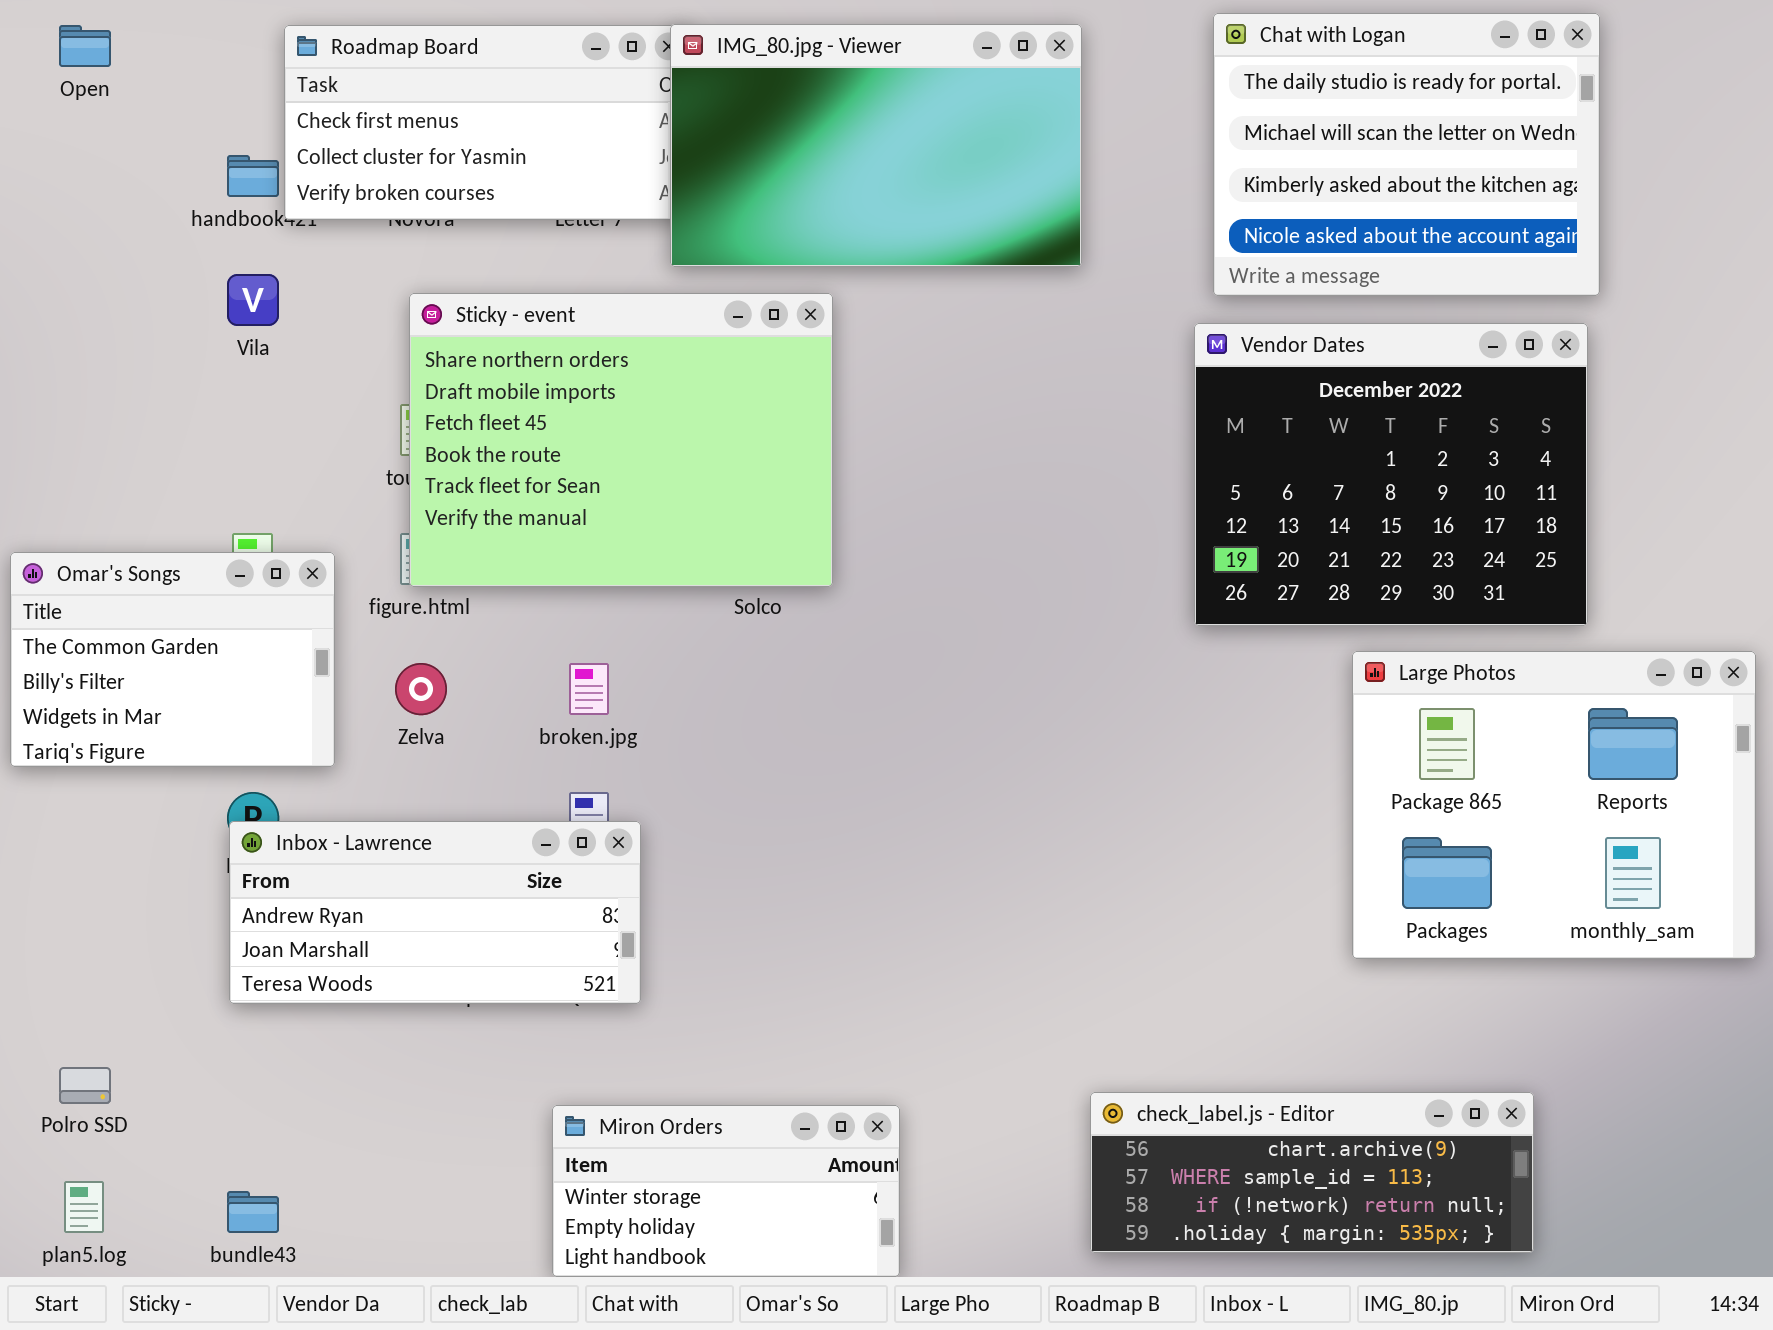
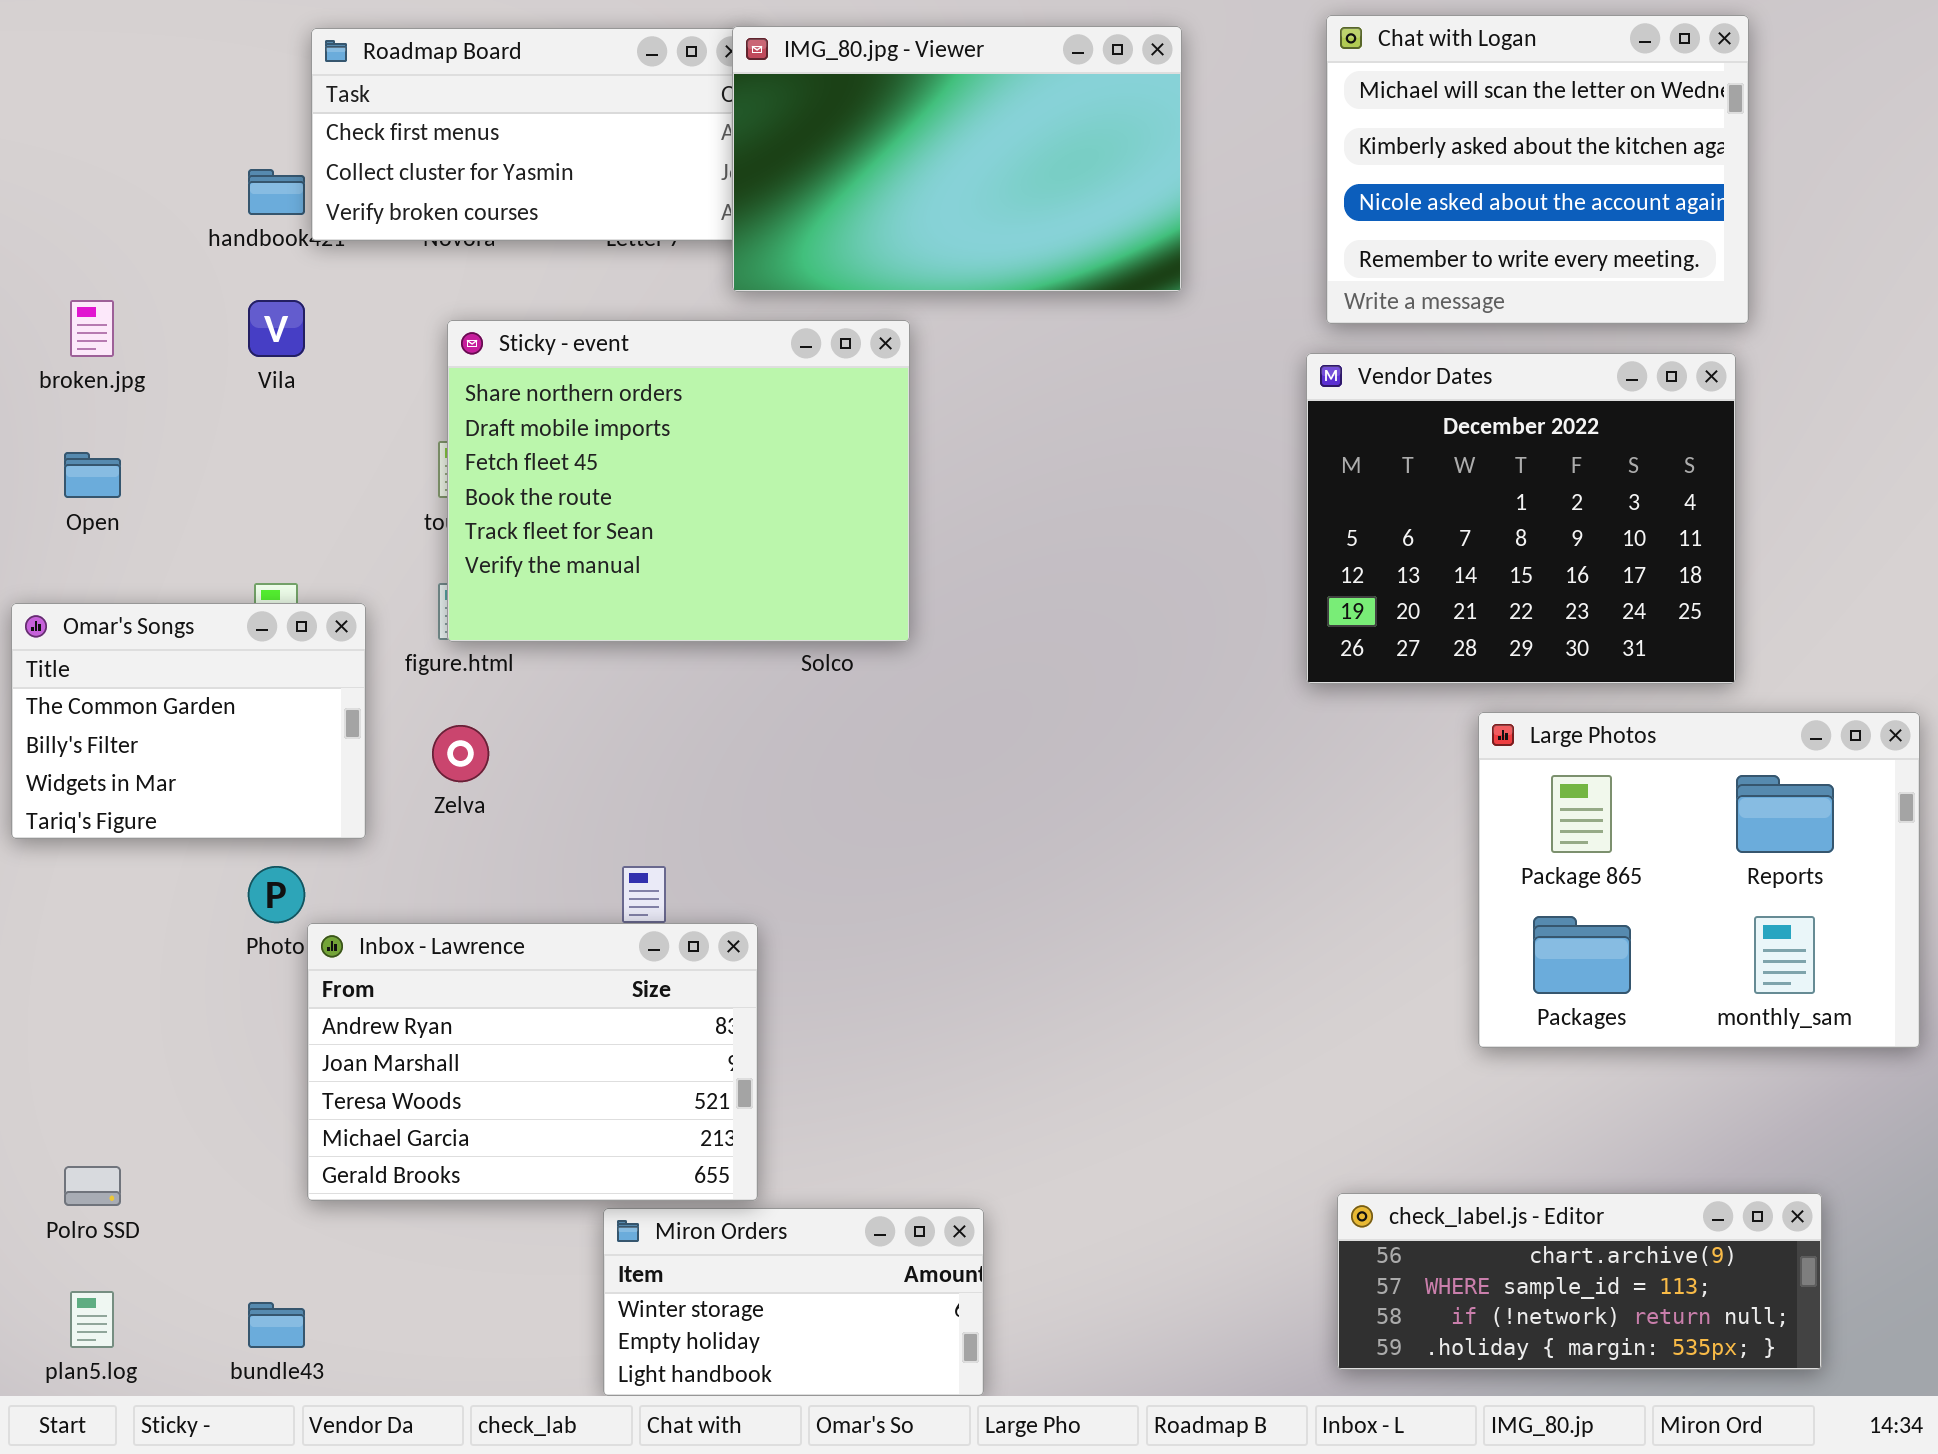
Chat with Logan: [1213,13,1600,296] -> [1326,15,1749,324], scrolled down 1 row
Open: [59,25,111,67] -> [64,452,121,498], moved
broken.jpg: [569,663,609,715] -> [70,300,114,357], moved
Inbox - Lawrence: [229,821,641,1004] -> [307,923,758,1201], moved, resized
check_label.js - Editor: [1090,1092,1534,1253] -> [1337,1193,1822,1370], moved

